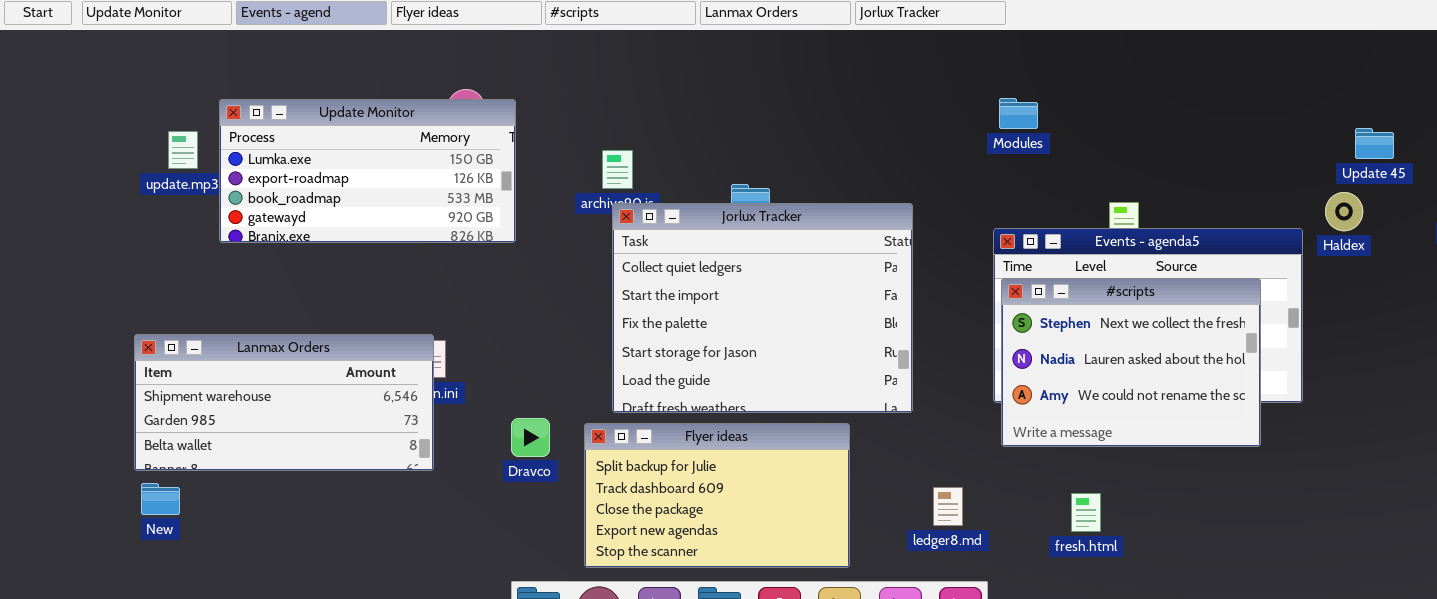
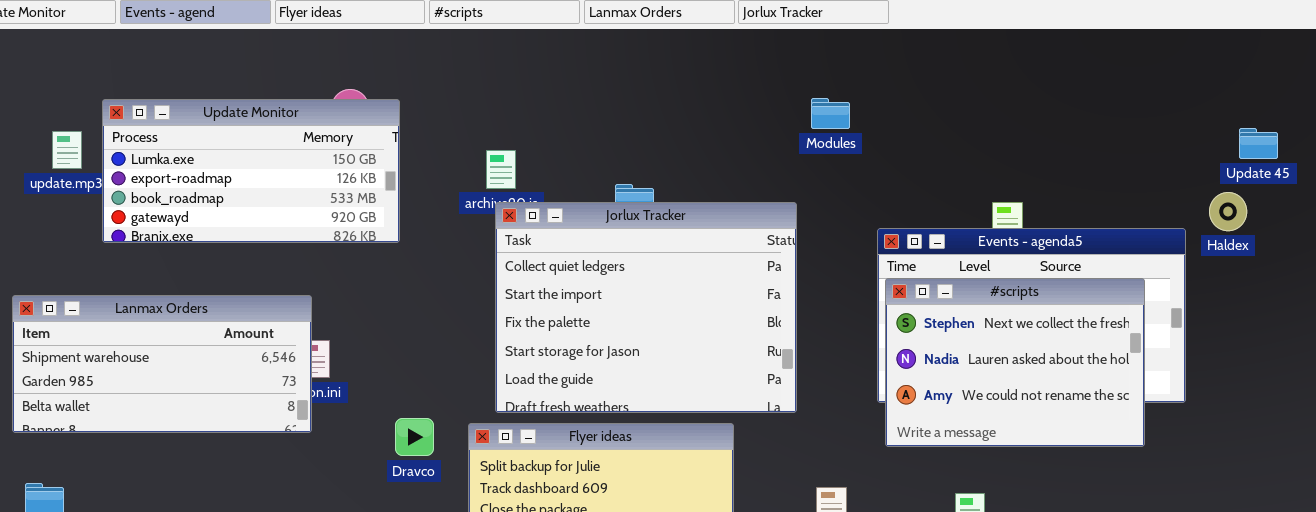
Modules: [999,98,1038,129] -> [811,98,850,129], moved
Lanmax Orders: [134,334,434,471] -> [12,295,312,433], moved

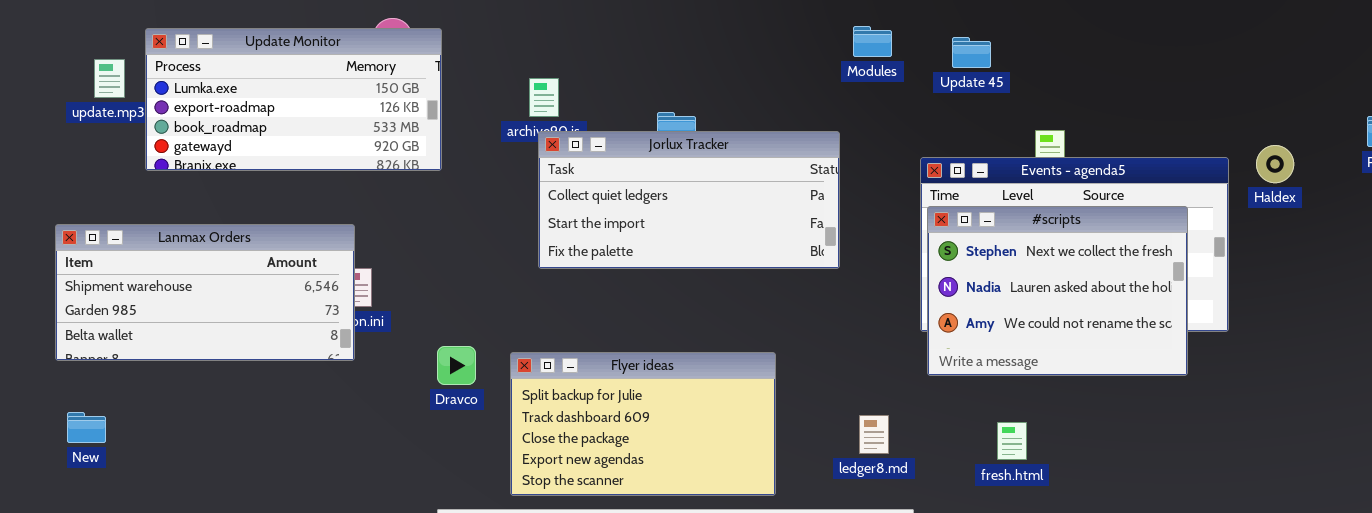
Update 45: [1239,128,1278,159] -> [952,37,991,68], moved
Haldex: [1209,192,1247,231] -> [1256,145,1294,183], moved
Jorlux Tracker: [495,202,797,413] -> [538,131,840,269], resized

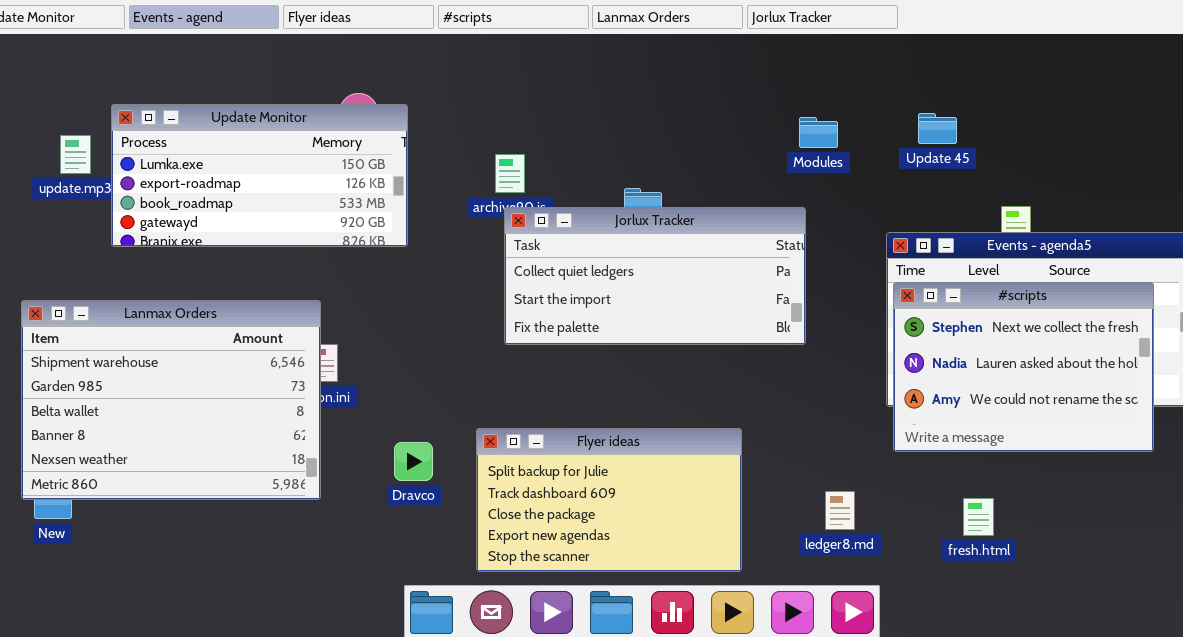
Modules: [853,26,892,57] -> [799,117,838,148], moved
Lanmax Orders: [55,224,355,361] -> [21,300,321,500], resized
Dravco: [437,346,476,385] -> [394,442,433,481], moved

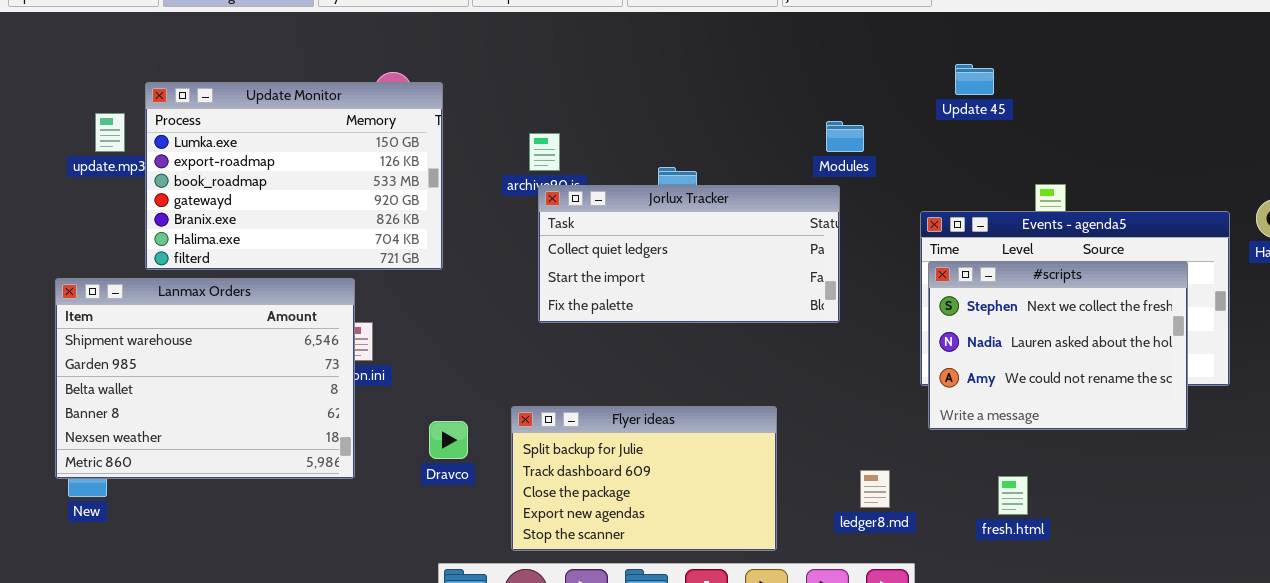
Update Monitor: [111,104,408,247] -> [145,82,443,270], resized
Update 45: [918,113,957,144] -> [955,64,994,95], moved
Modules: [799,117,838,148] -> [826,121,864,152], moved

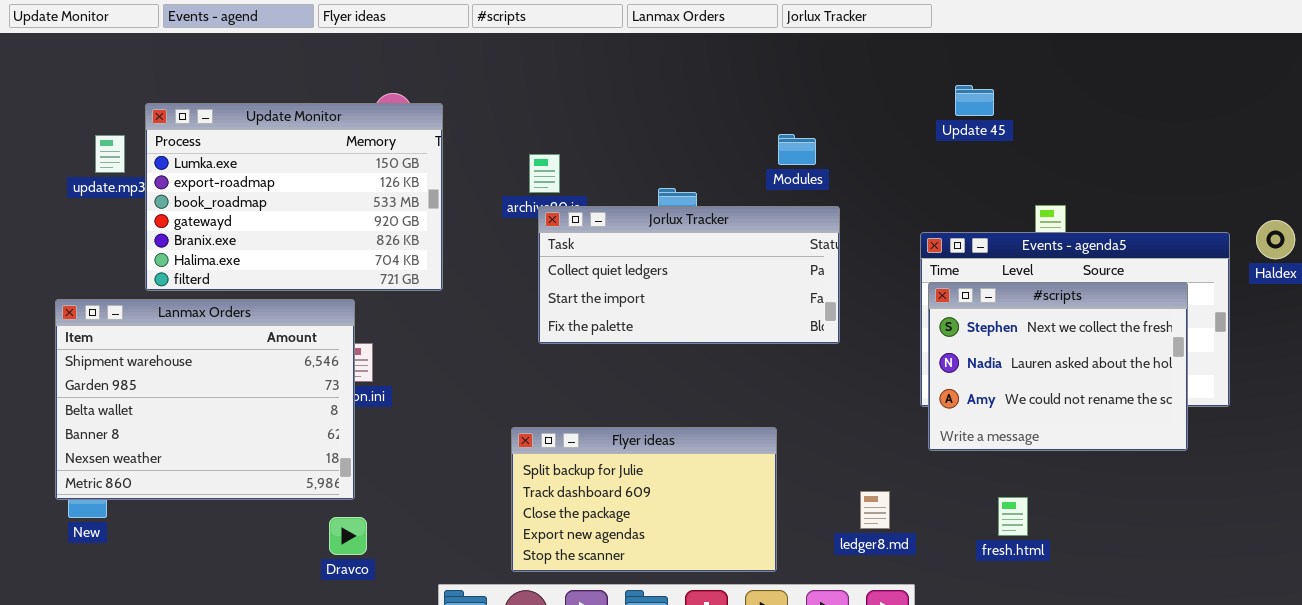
Modules: [826,121,864,152] -> [778,134,816,165], moved
Dravco: [429,421,468,459] -> [329,517,367,555], moved

